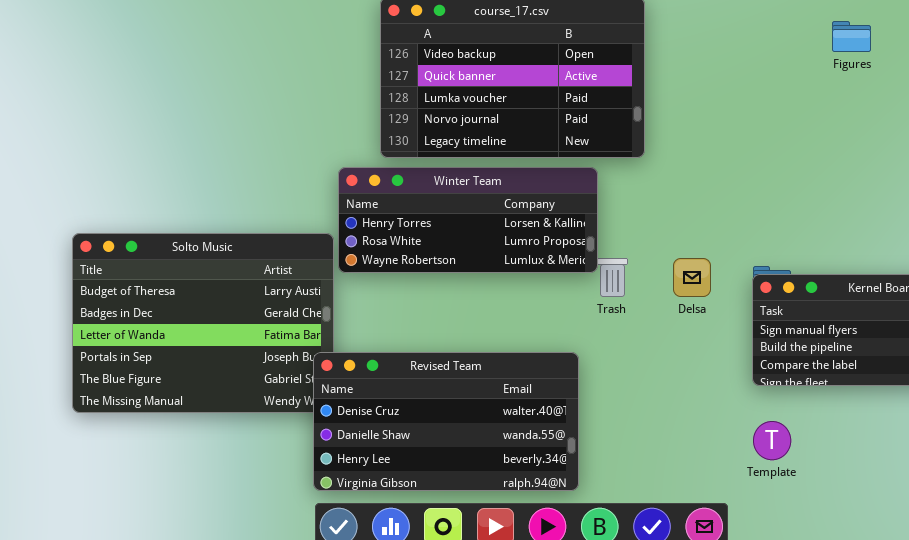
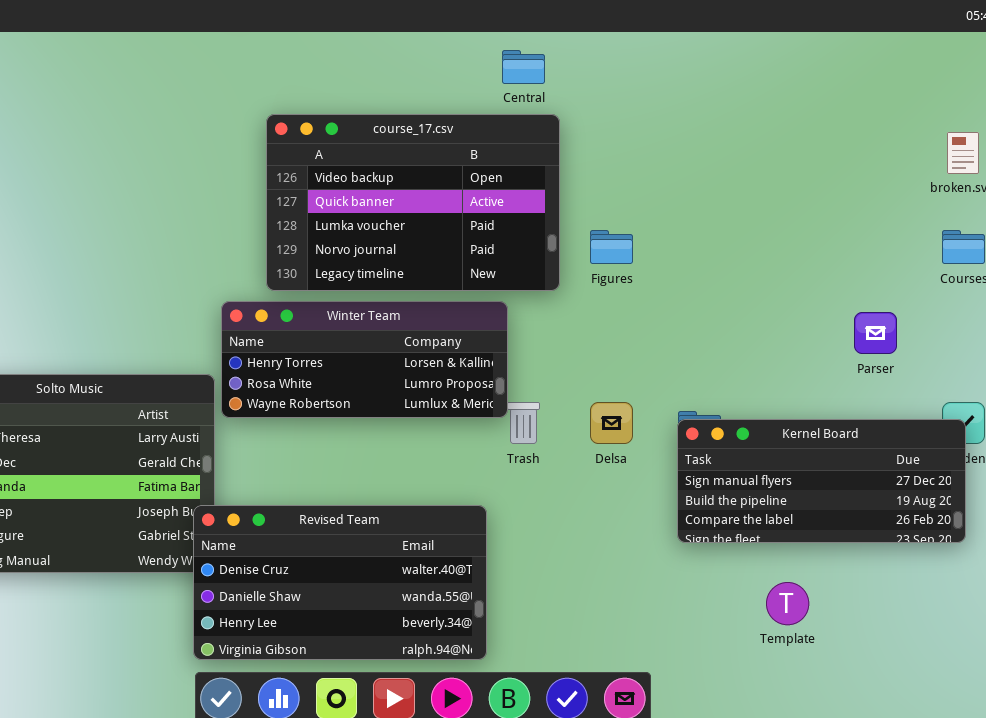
Figures: [832,21,871,52] -> [590,230,633,264], moved
Template: [753,421,791,460] -> [766,582,809,625], moved

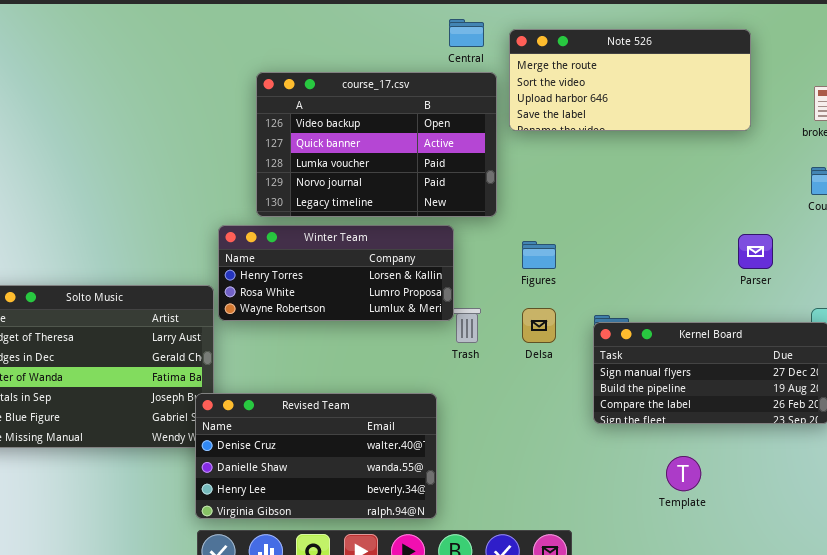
Note 526: none -> [509,29,751,131], opened
Figures: [590,230,633,264] -> [522,241,556,269], moved

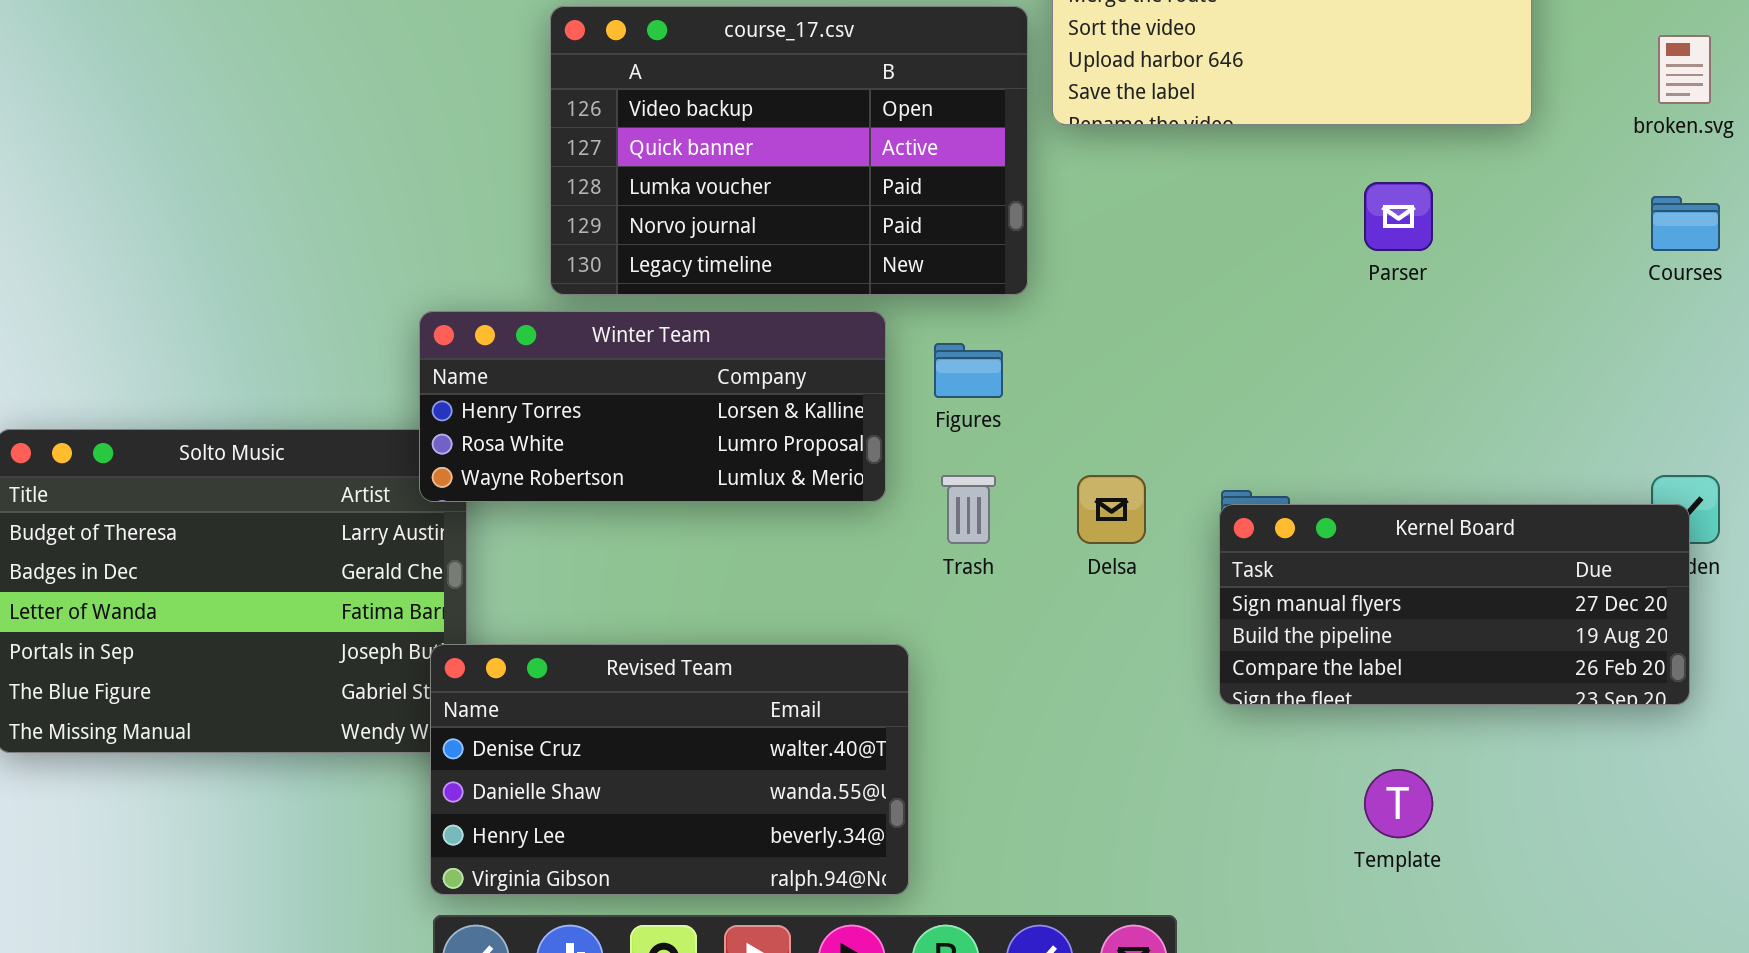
Winter Team: [218,225,454,321] -> [419,311,886,502], moved
Parser: [738,234,773,269] -> [1364,182,1433,251], moved
Figures: [522,241,556,269] -> [934,343,1003,398], moved

